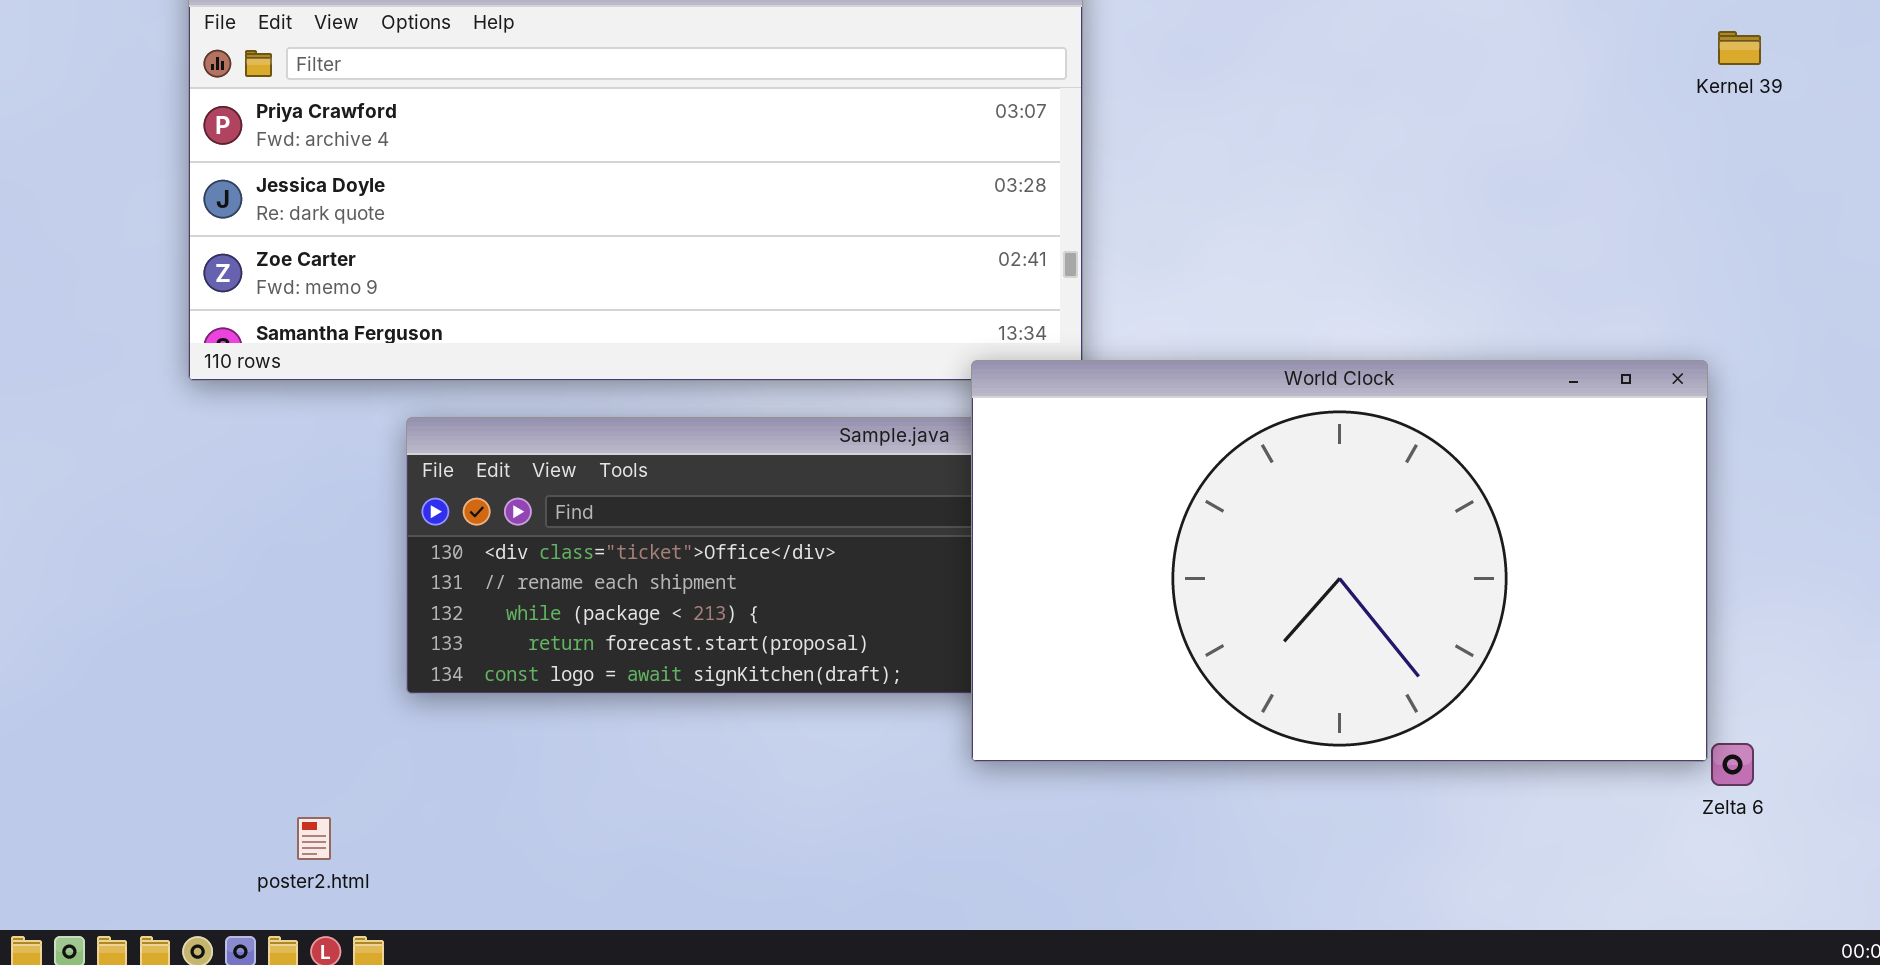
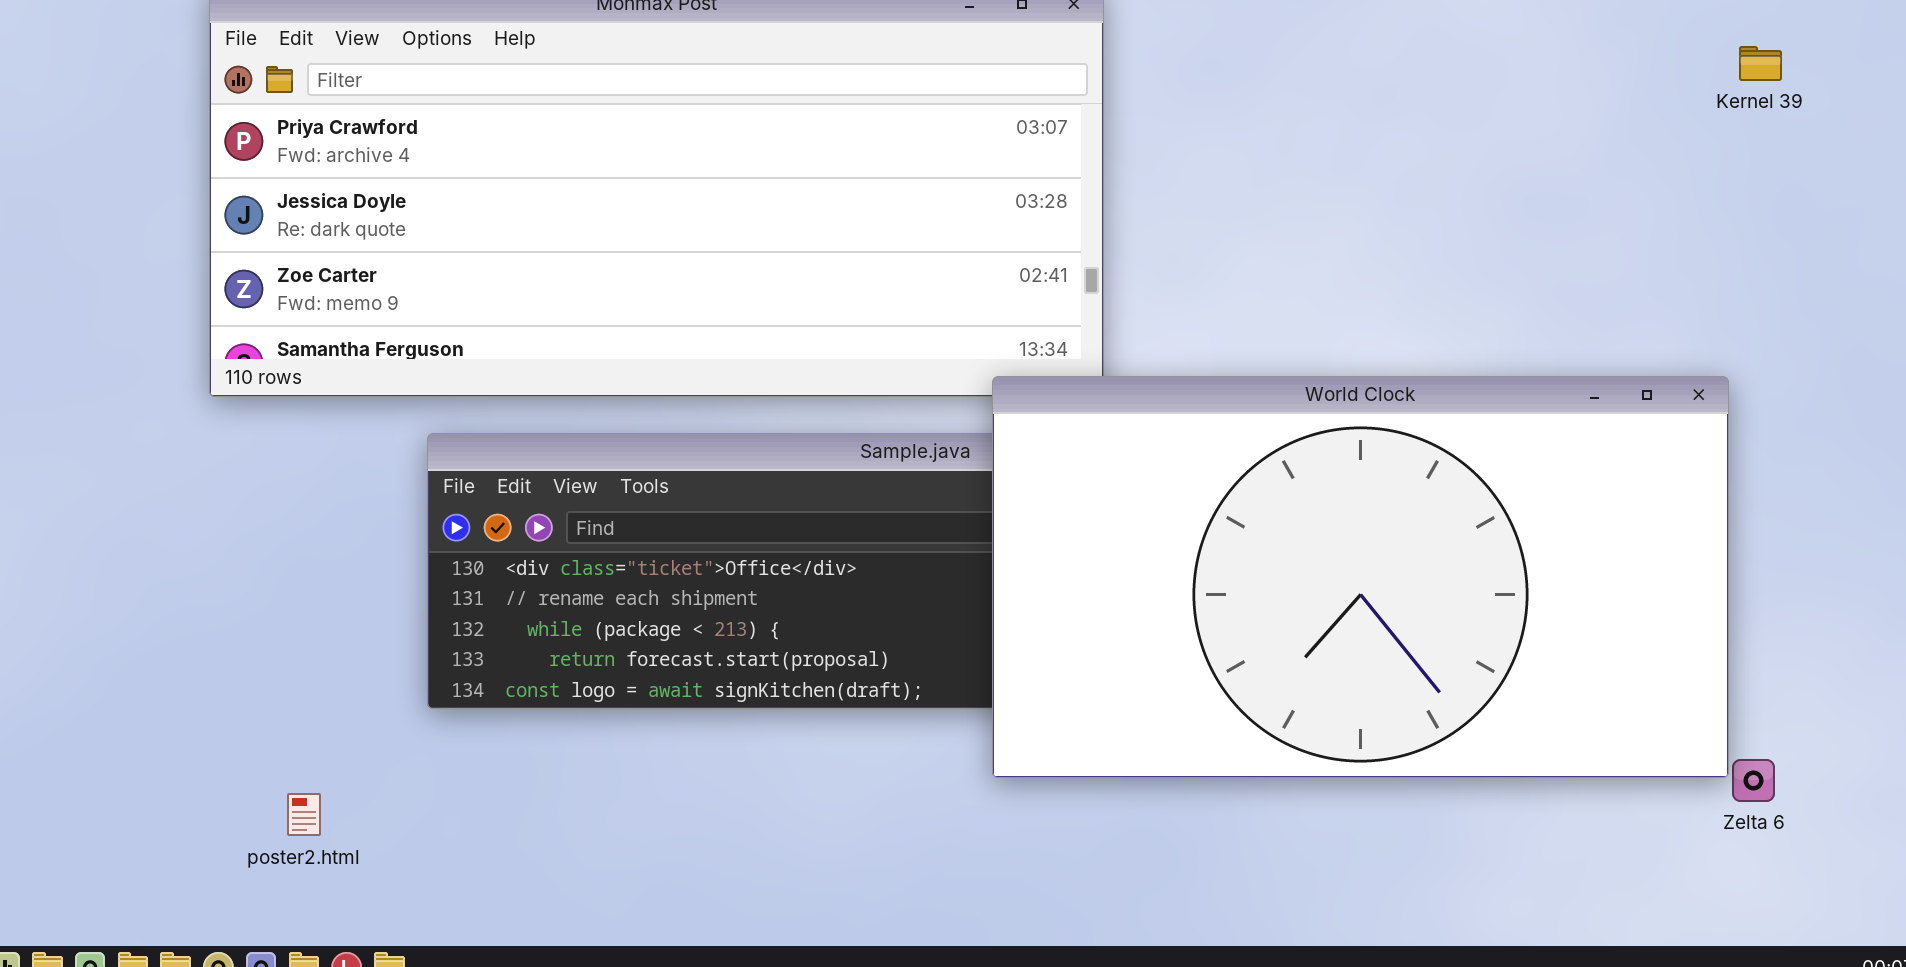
poster2.html: [297,817,331,860] -> [287,793,321,836], moved

